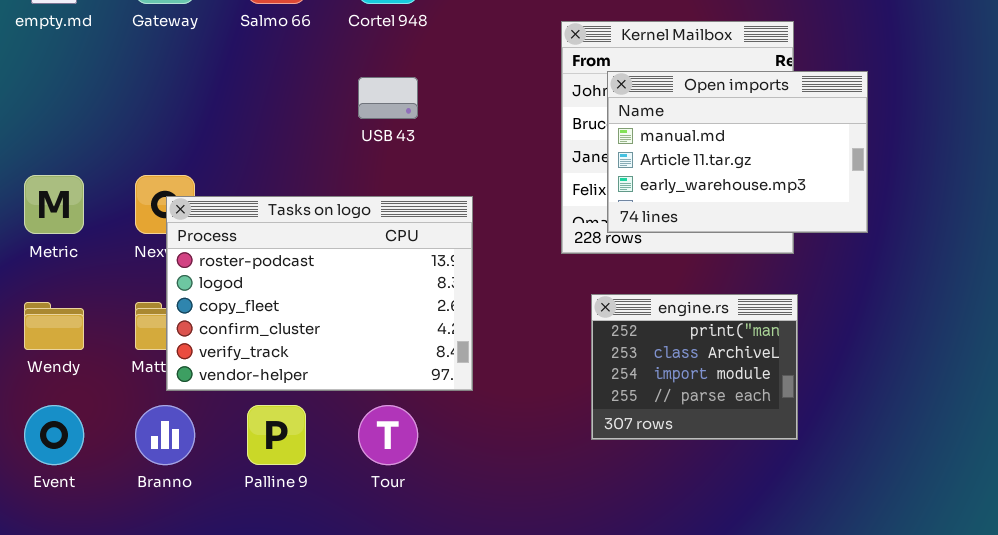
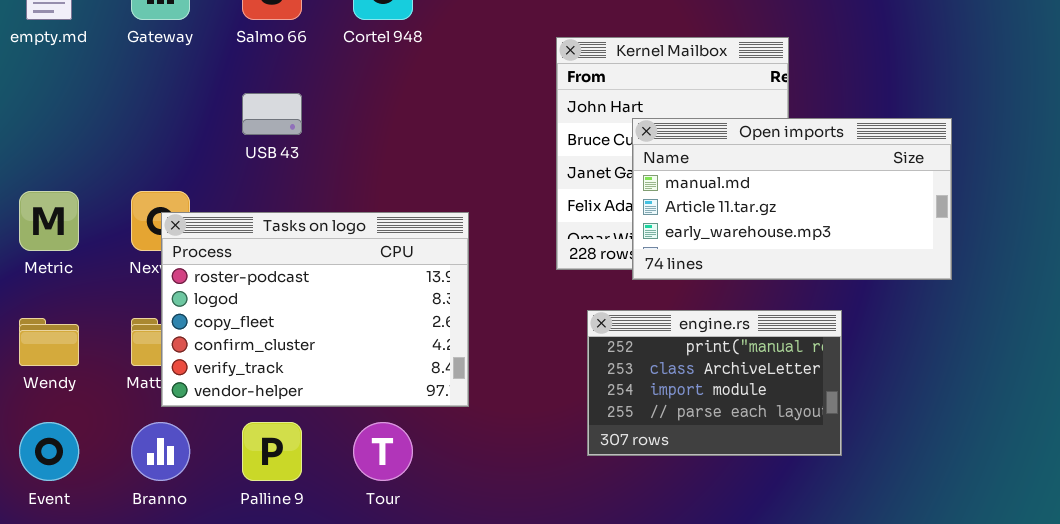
Open imports: [607,71,868,233] -> [632,118,952,280], moved, resized
USB 43: [358,77,418,119] -> [242,93,302,135], moved
engine.rs: [591,294,798,440] -> [587,310,842,456], resized

